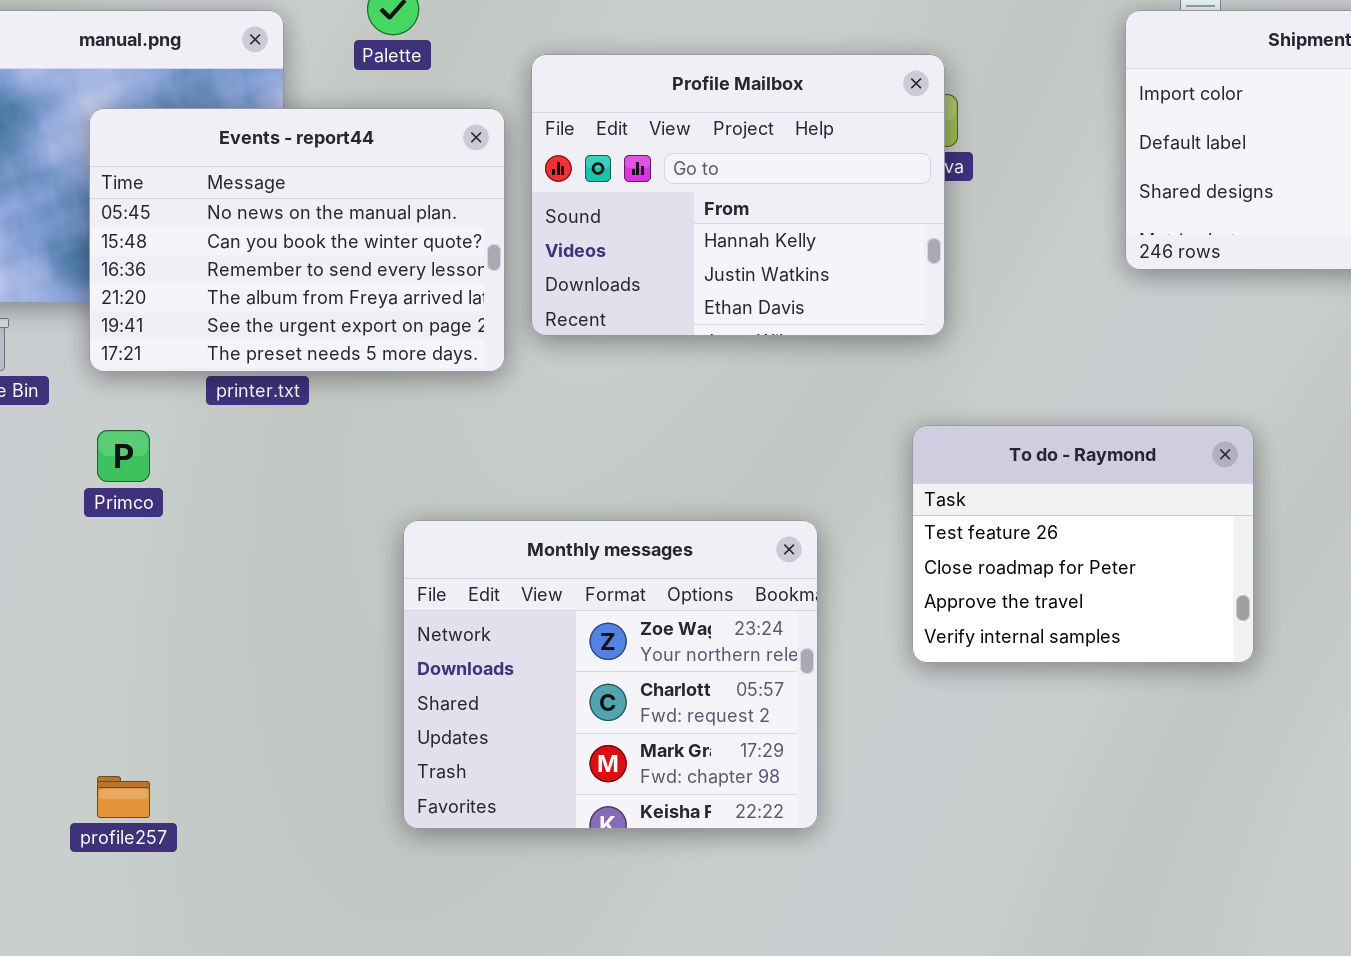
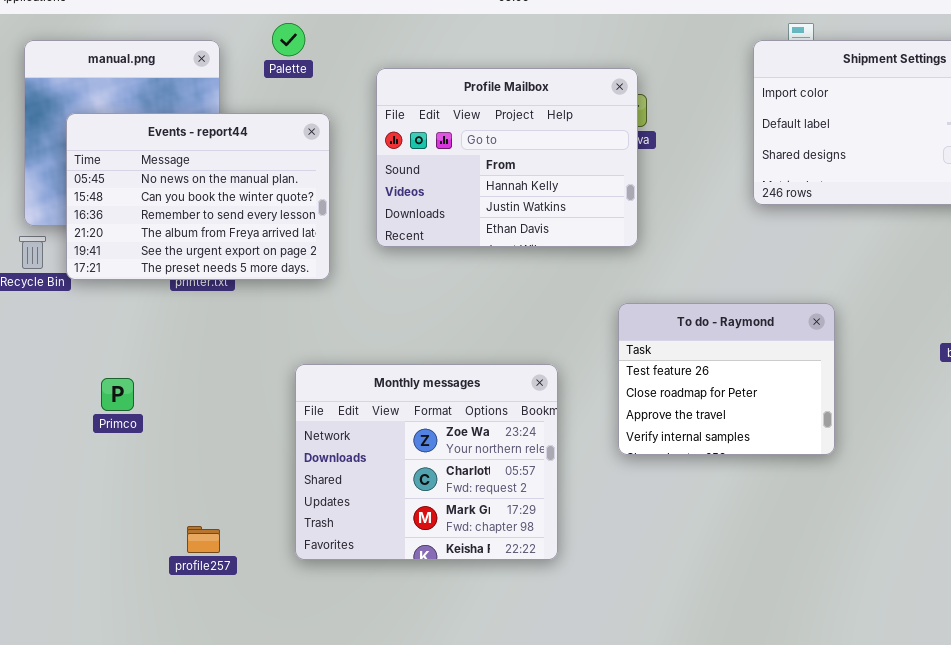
Events - report44: [89,108,505,372] -> [66,113,330,280], moved
Primco: [97,430,150,482] -> [101,378,134,411], moved
profile257: [97,776,150,818] -> [187,526,220,553], moved

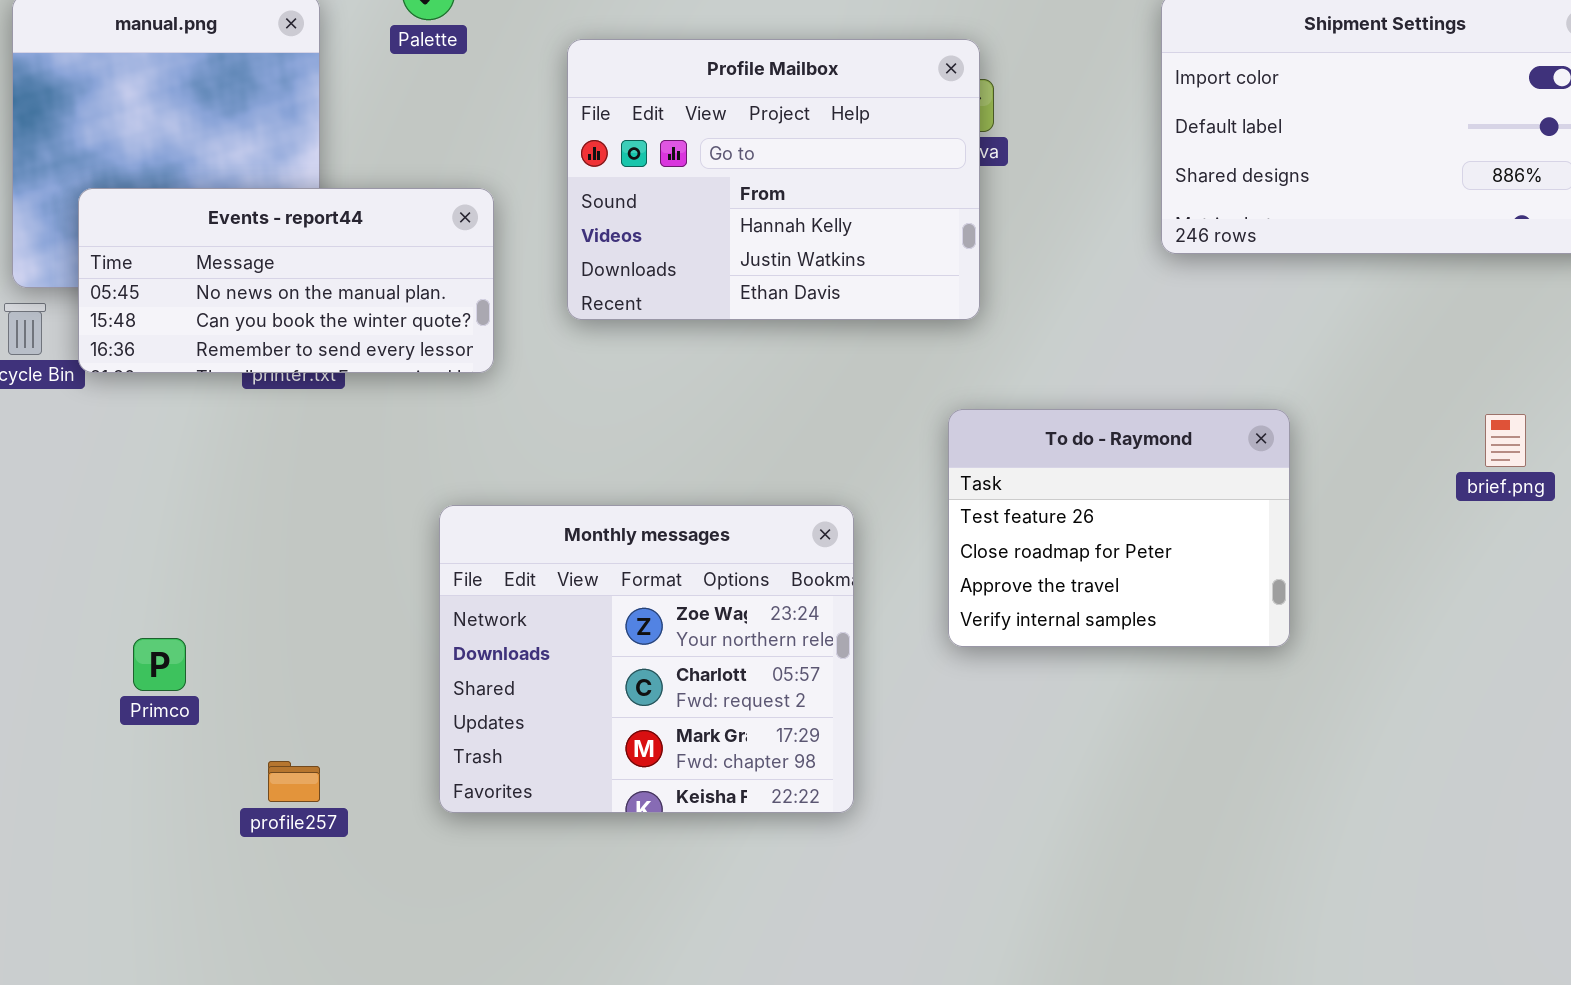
Events - report44: [66,113,330,280] -> [78,188,494,373], resized
Primco: [101,378,134,411] -> [133,638,186,691], moved

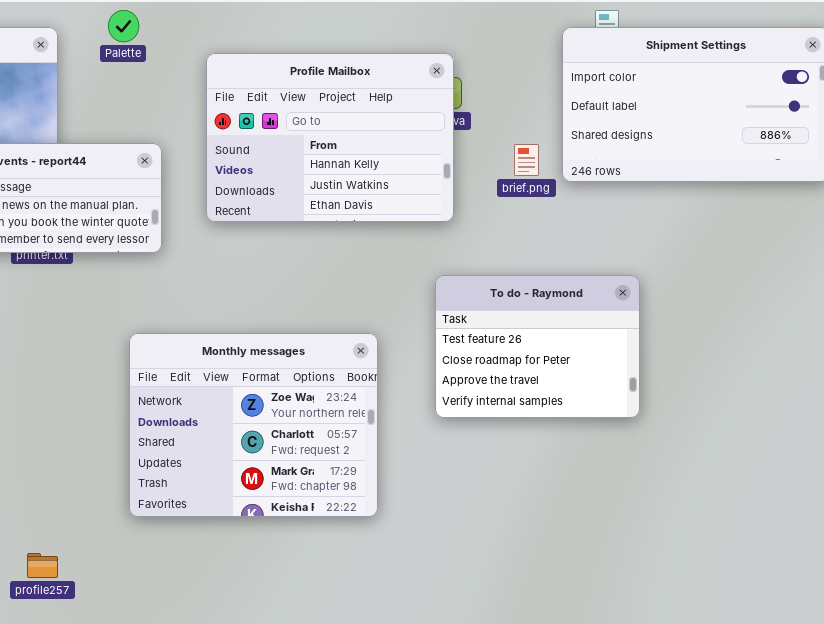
brief.png: [1485,414,1526,467] -> [514,144,539,176], moved
profile257: [268,761,320,802] -> [27,553,58,578], moved

